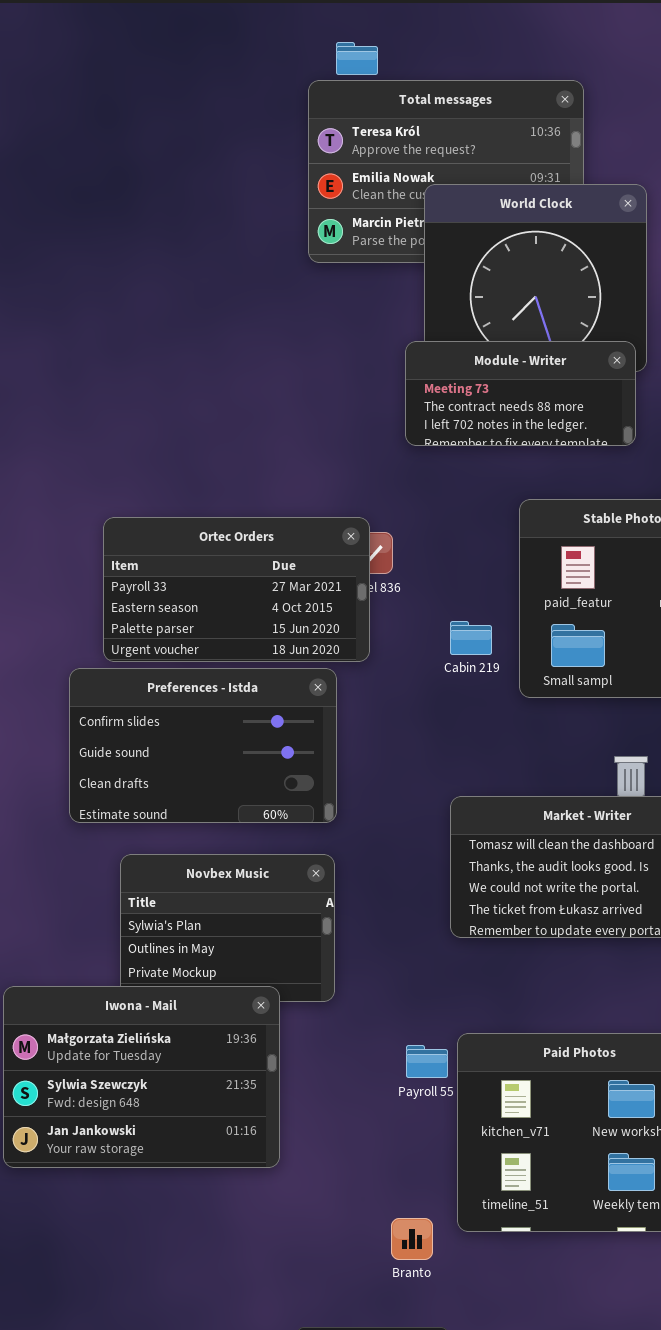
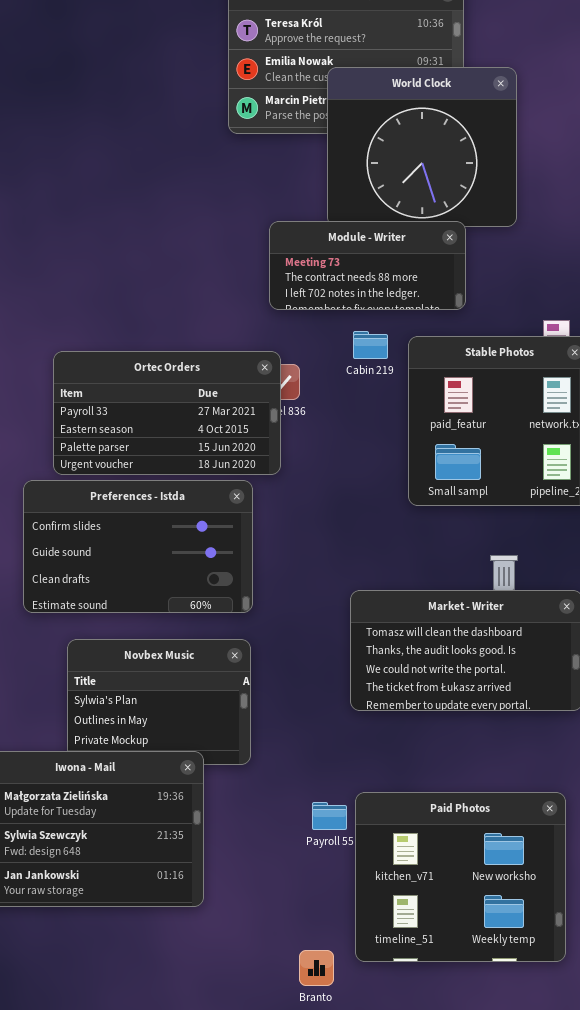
Module - Writer: [405,341,636,446] -> [269,221,466,310], moved
Cabin 219: [450,621,492,655] -> [353,331,388,359], moved

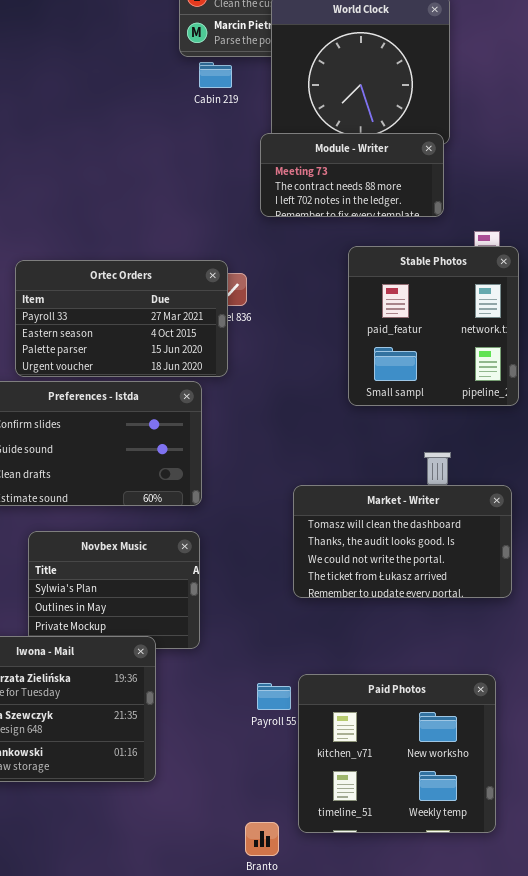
Module - Writer: [269,221,466,310] -> [260,133,444,217], moved
Cabin 219: [353,331,388,359] -> [199,62,232,88], moved

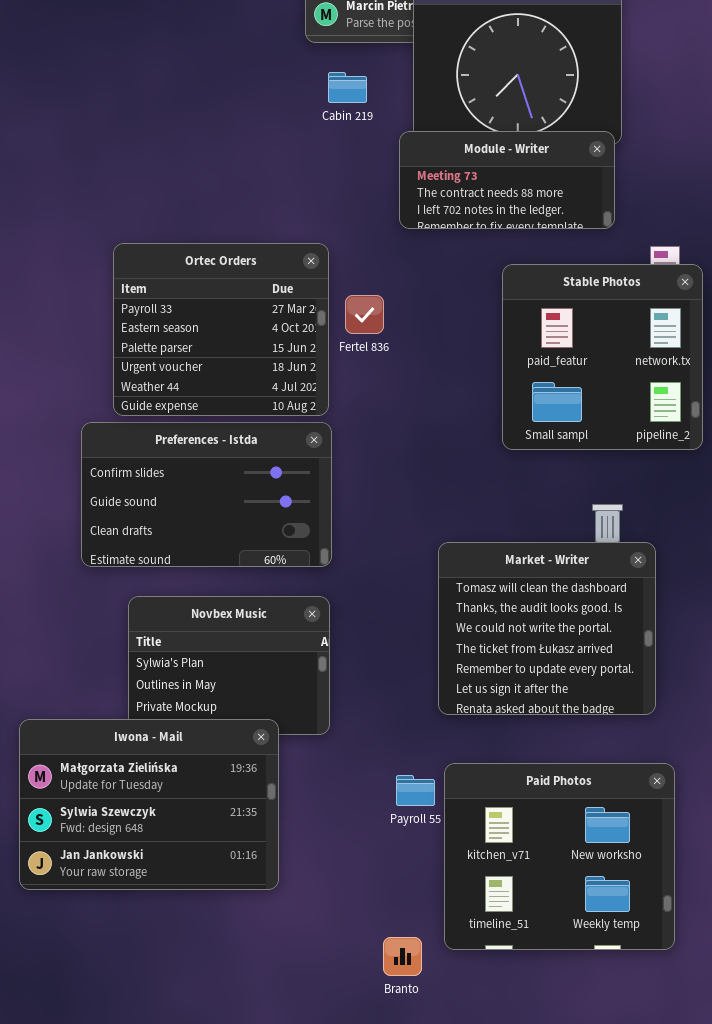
Cabin 219: [199,62,232,88] -> [328,72,367,103], moved
Ortec Orders: [15,260,228,377] -> [113,243,329,416], resized
Market - Writer: [293,485,512,598] -> [438,542,656,715], resized

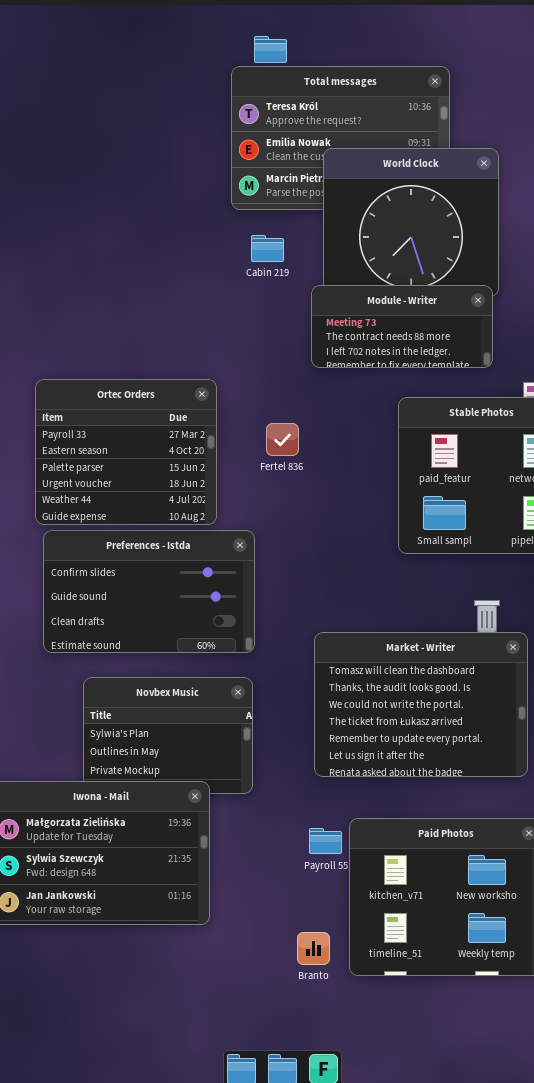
Ortec Orders: [113,243,329,416] -> [35,379,217,525], moved
Market - Writer: [438,542,656,715] -> [314,632,528,777], resized
Branto: [383,937,422,976] -> [297,932,330,965], moved

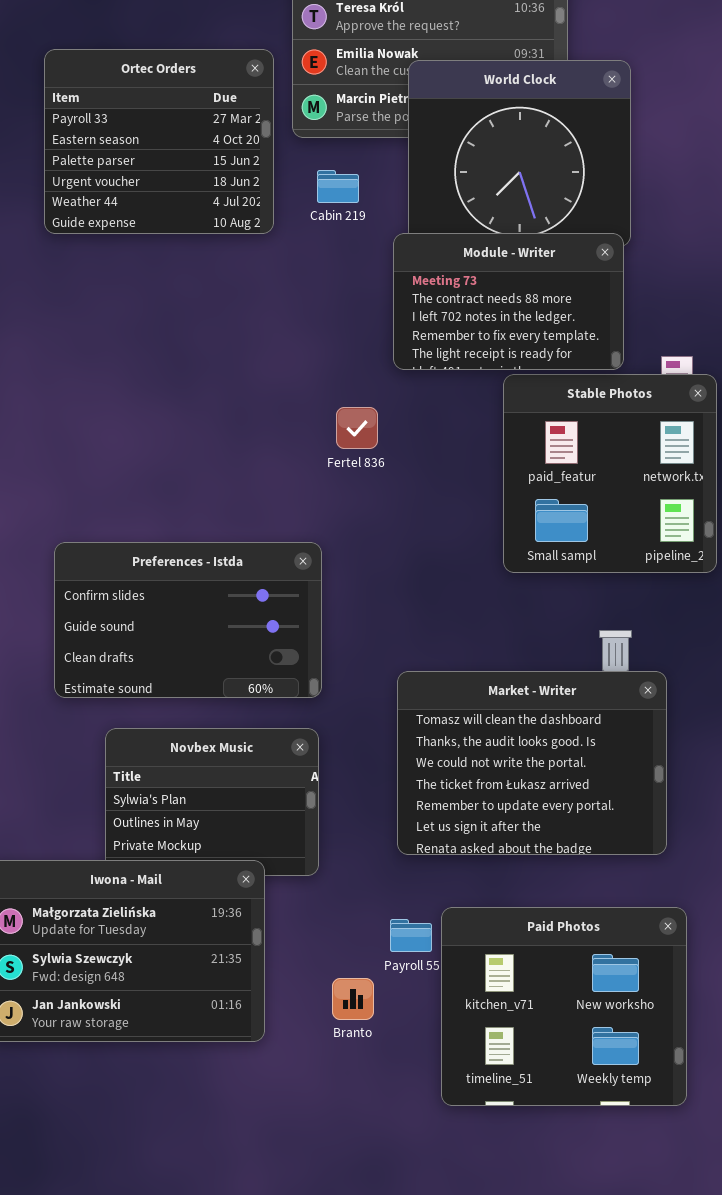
Module - Writer: [311,285,493,368] -> [393,233,624,370], resized
Ortec Orders: [35,379,217,525] -> [44,49,274,234], moved
Branto: [297,932,330,965] -> [332,978,374,1020], moved

